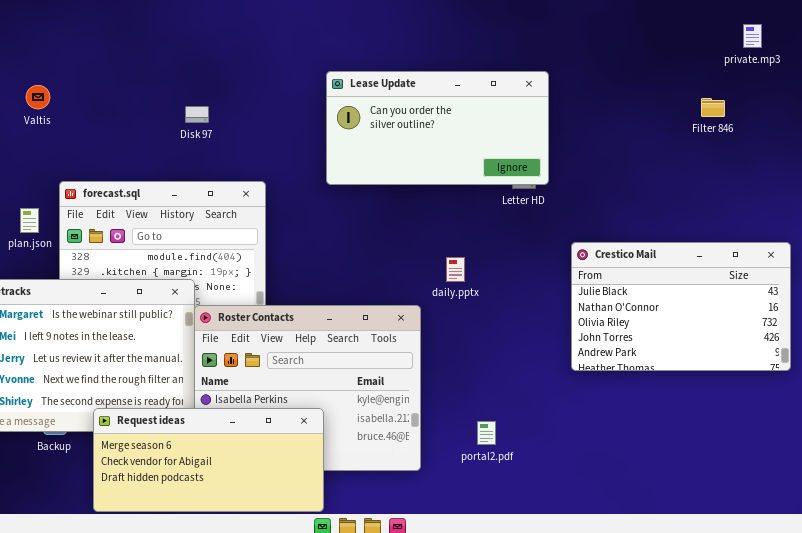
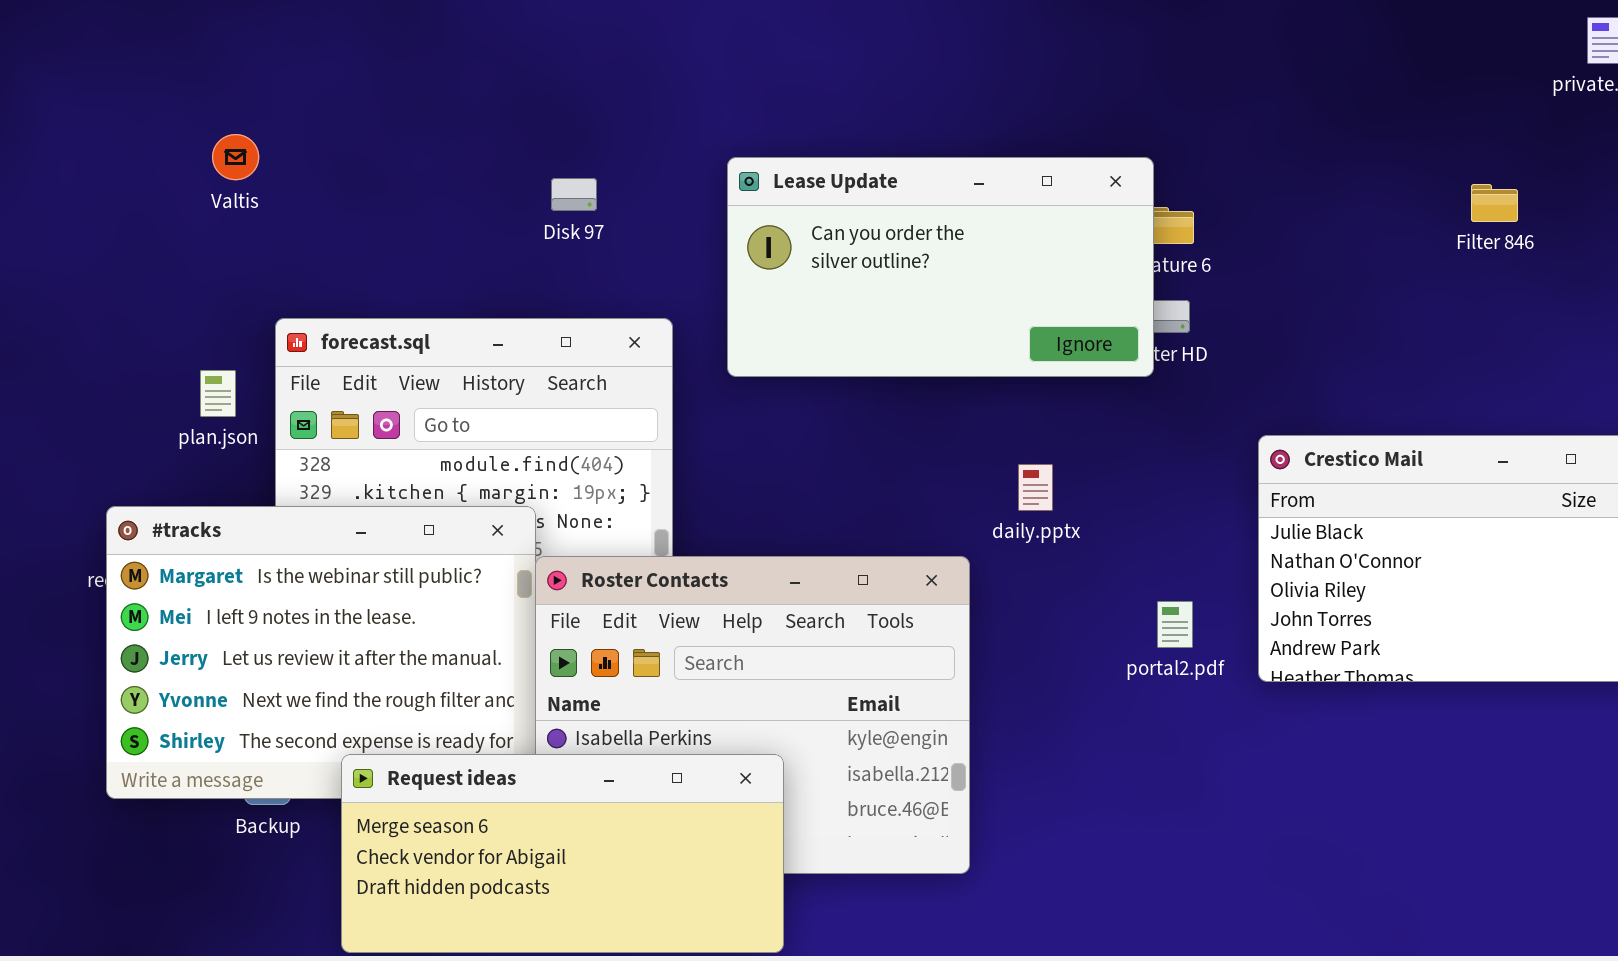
Lease Update: [326,71,549,185] -> [727,157,1154,377], moved
Filter 846: [701,98,725,117] -> [1471,184,1518,222], moved
Disk 97: [185,106,209,123] -> [551,178,597,211], moved
portal2.pdf: [477,421,496,445] -> [1157,601,1193,648], moved

